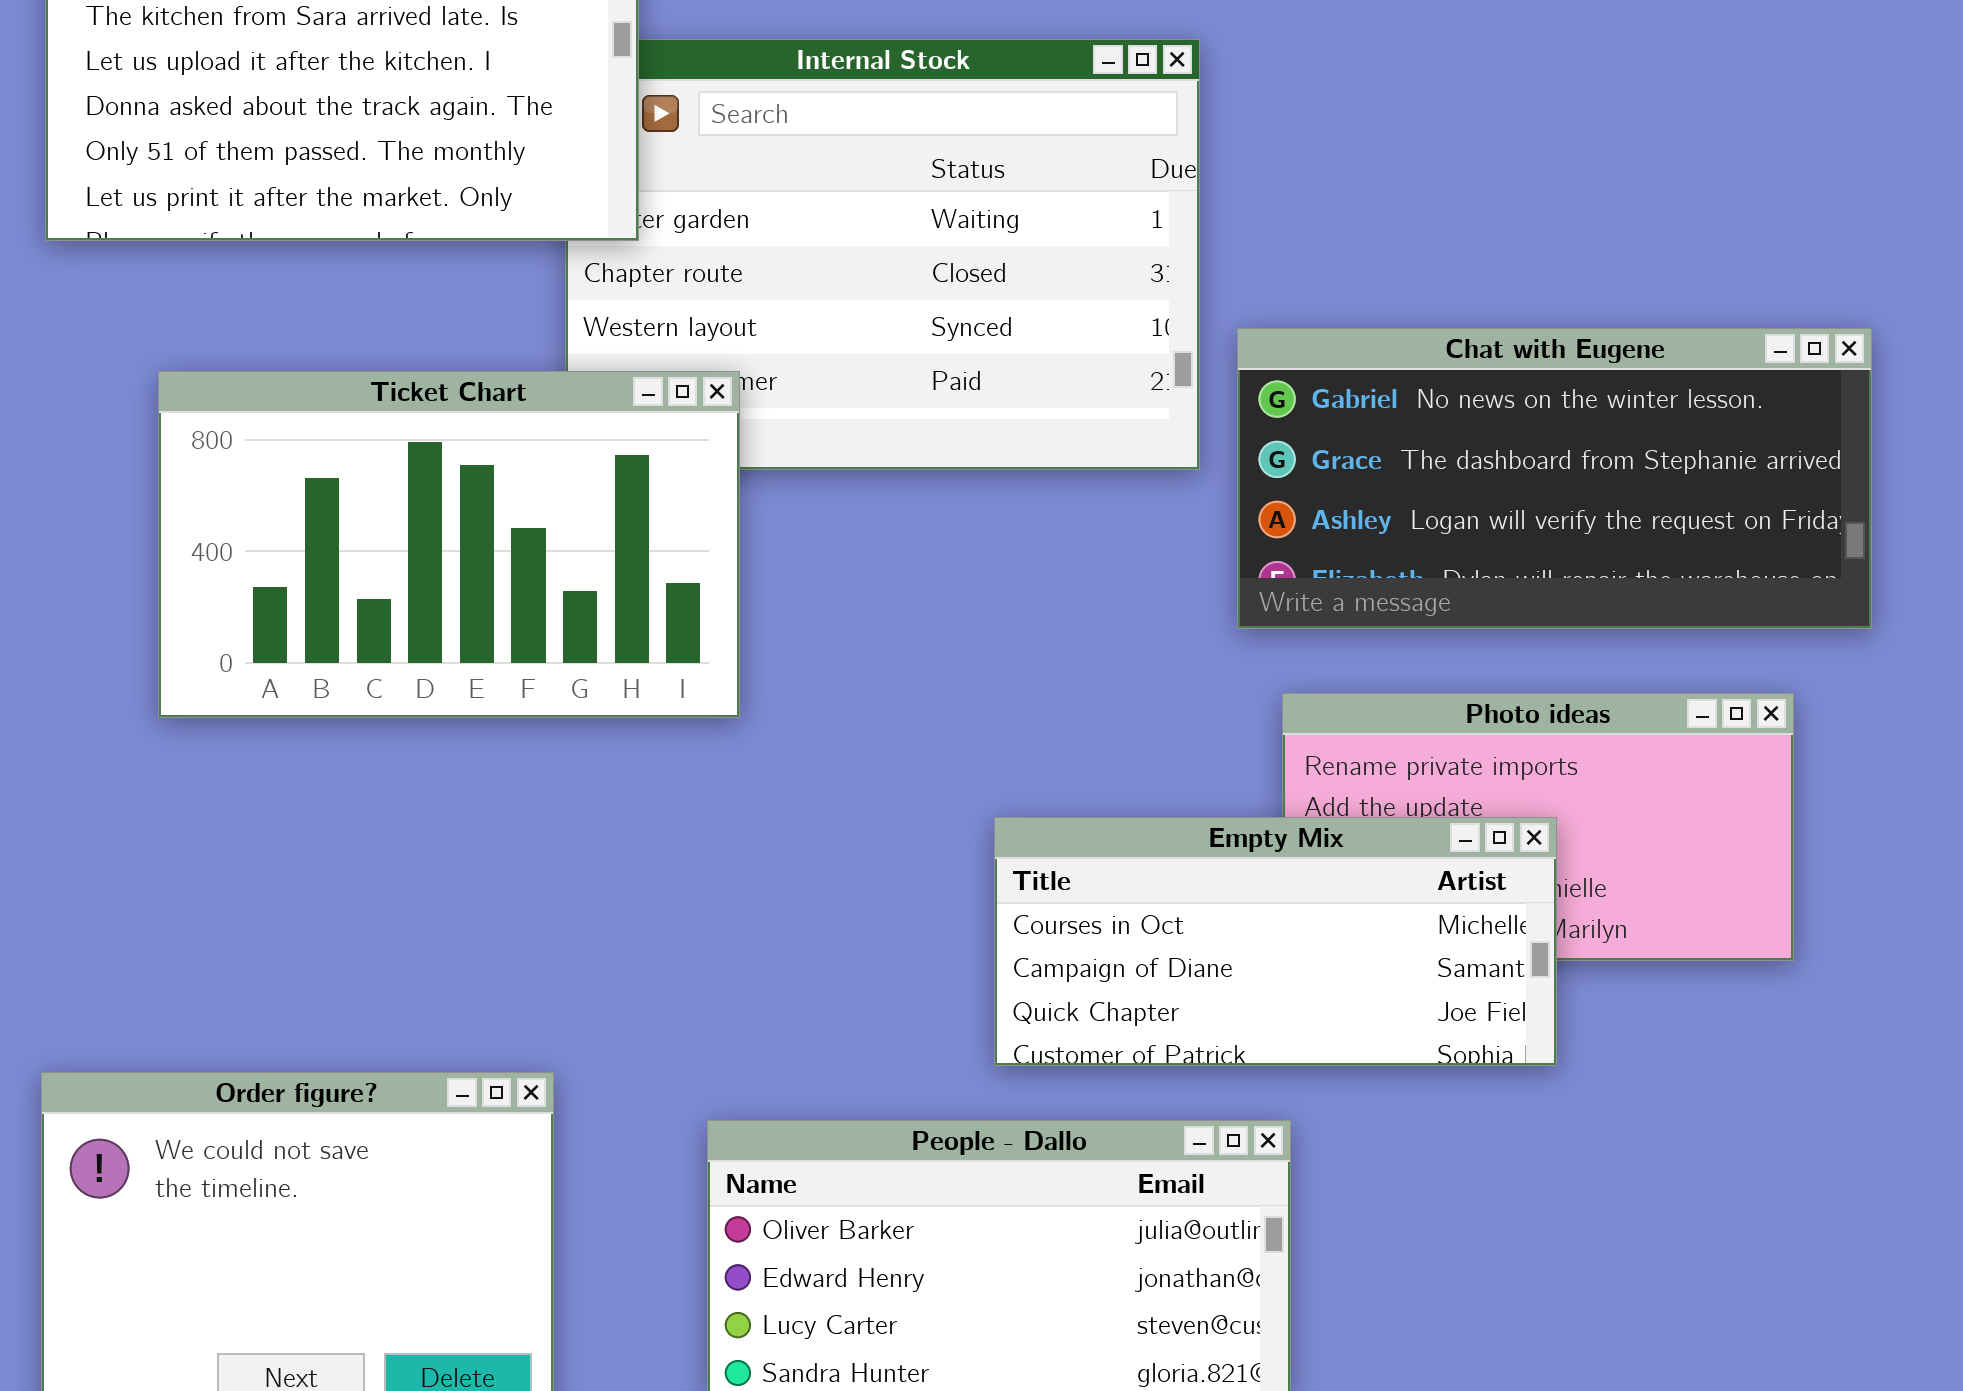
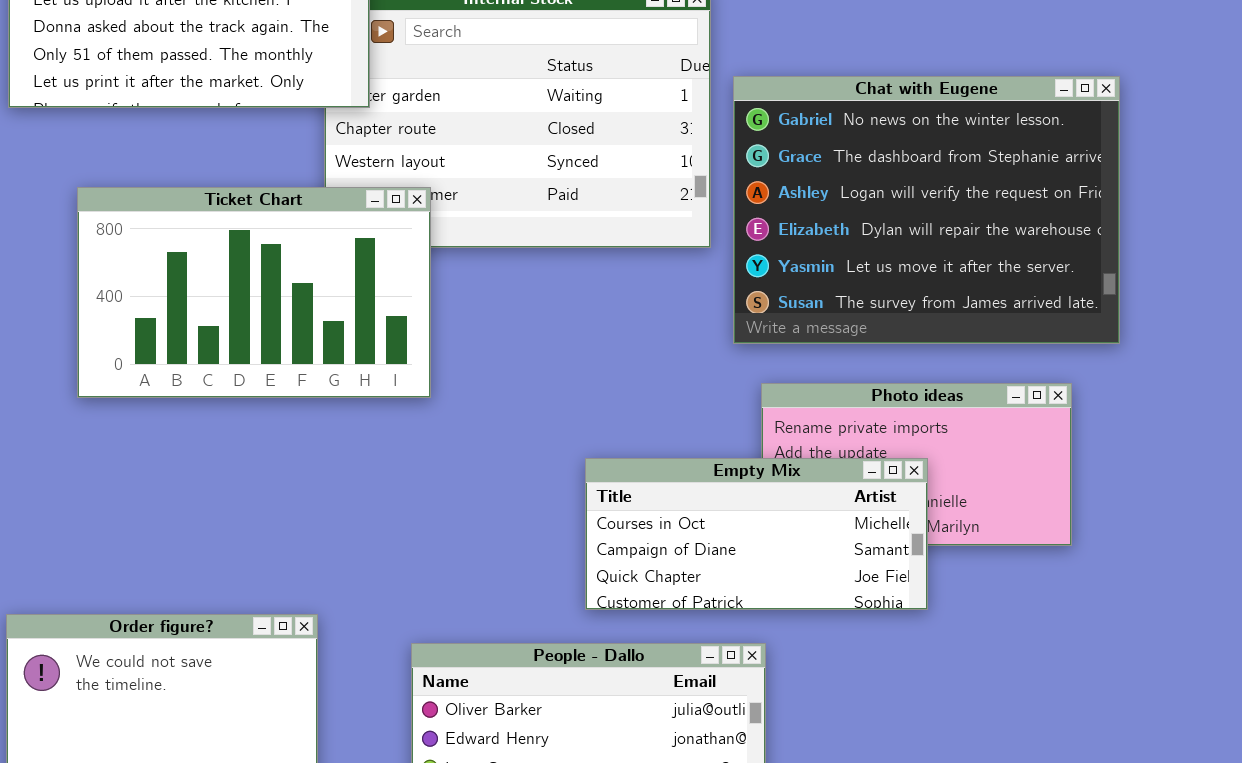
Chat with Eugene: [1237,328,1872,629] -> [733,76,1120,344], resized

